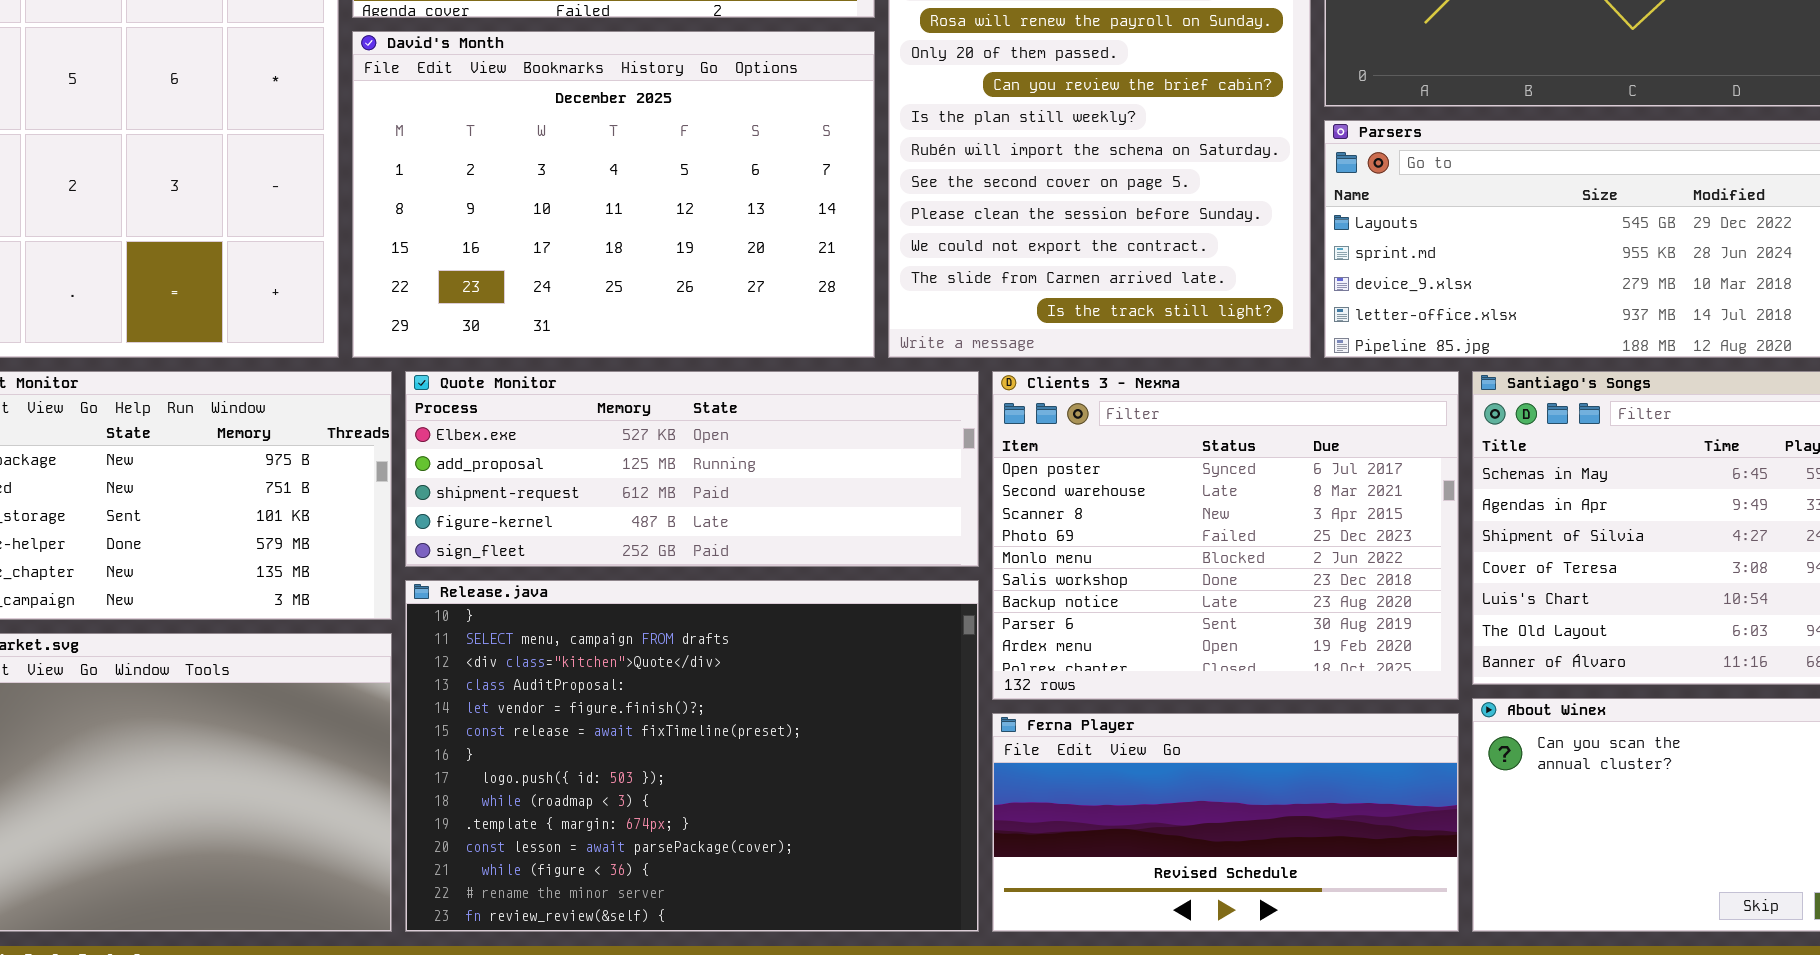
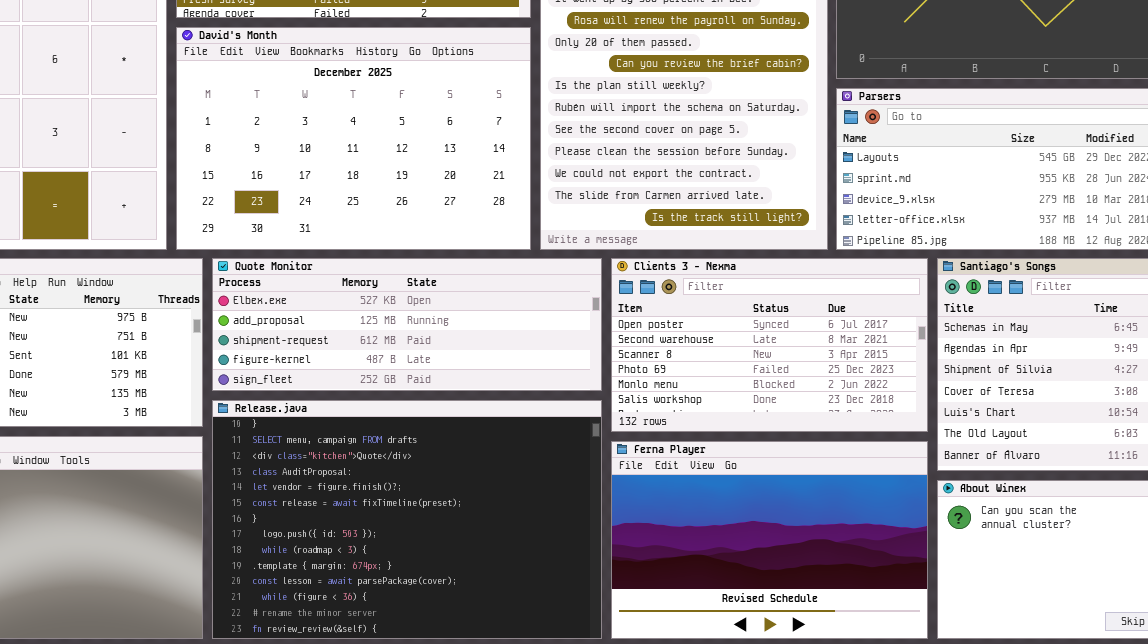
Clients 3 - Nexma: [992,371,1459,700] -> [611,258,928,432], resized
Ferna Player: [992,713,1459,932] -> [611,441,928,639], resized

